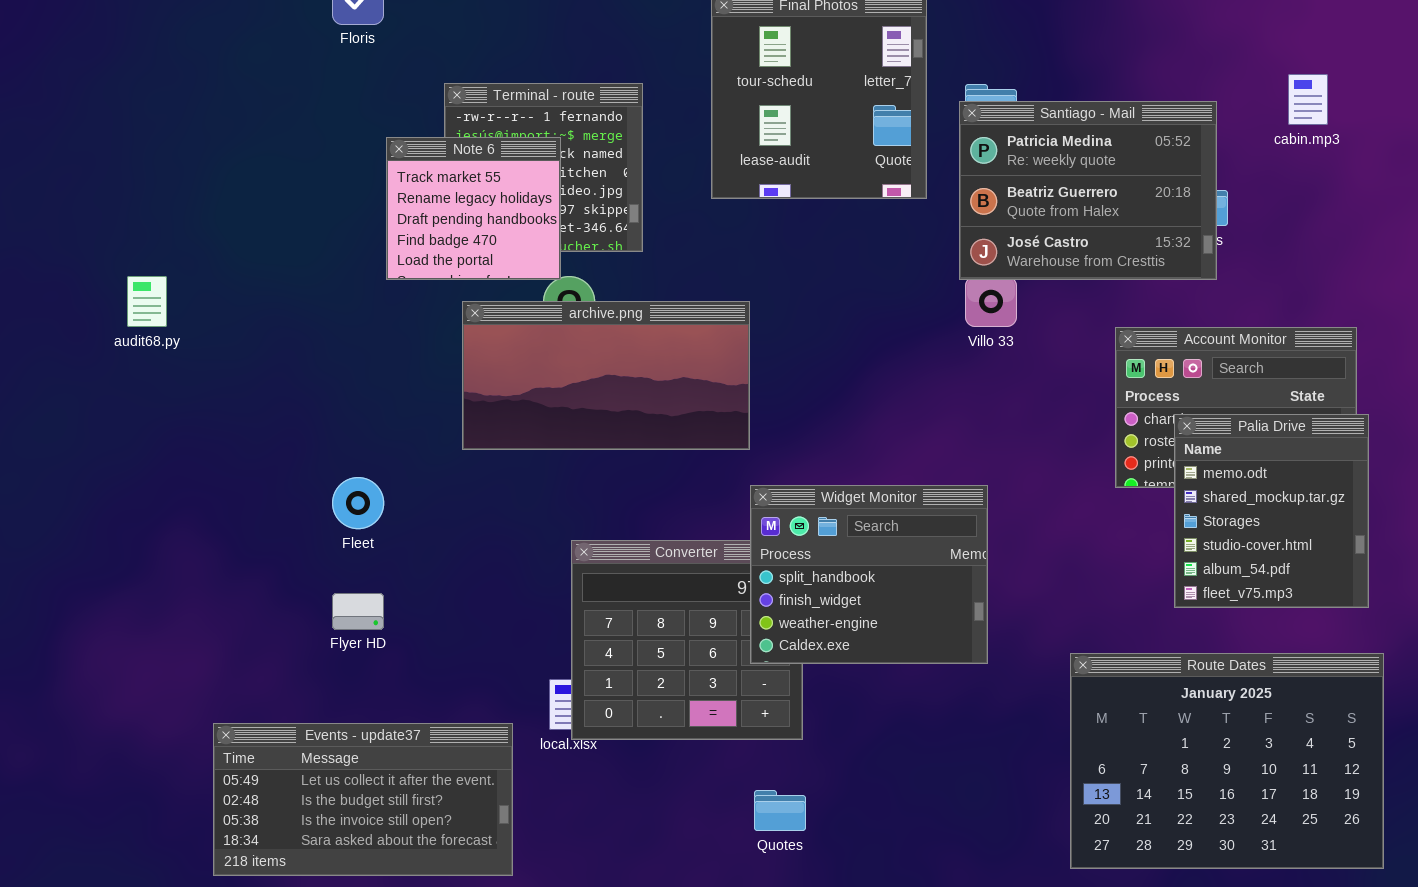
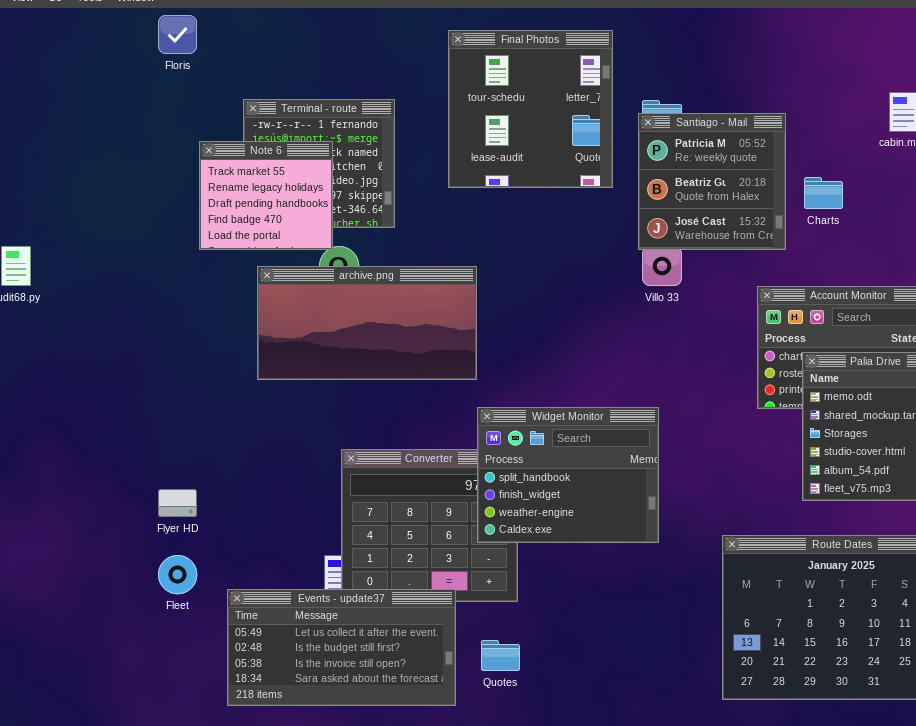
Santiago - Mail: [959,101,1217,280] -> [638,113,786,250], resized
Fleet: [332,477,384,529] -> [158,555,197,594], moved
Events - update37: [213,723,513,876] -> [227,589,456,706], moved

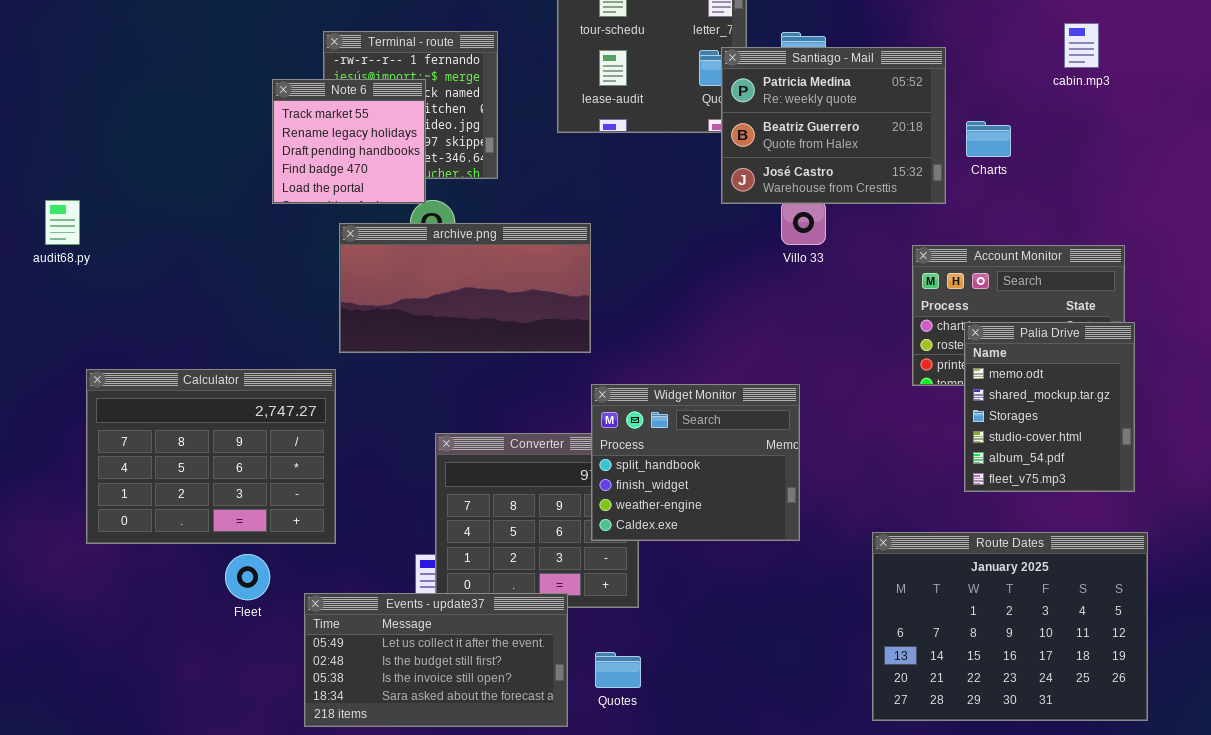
Santiago - Mail: [638,113,786,250] -> [721,47,946,204], resized
Calculator: none -> [86,369,336,544], opened

